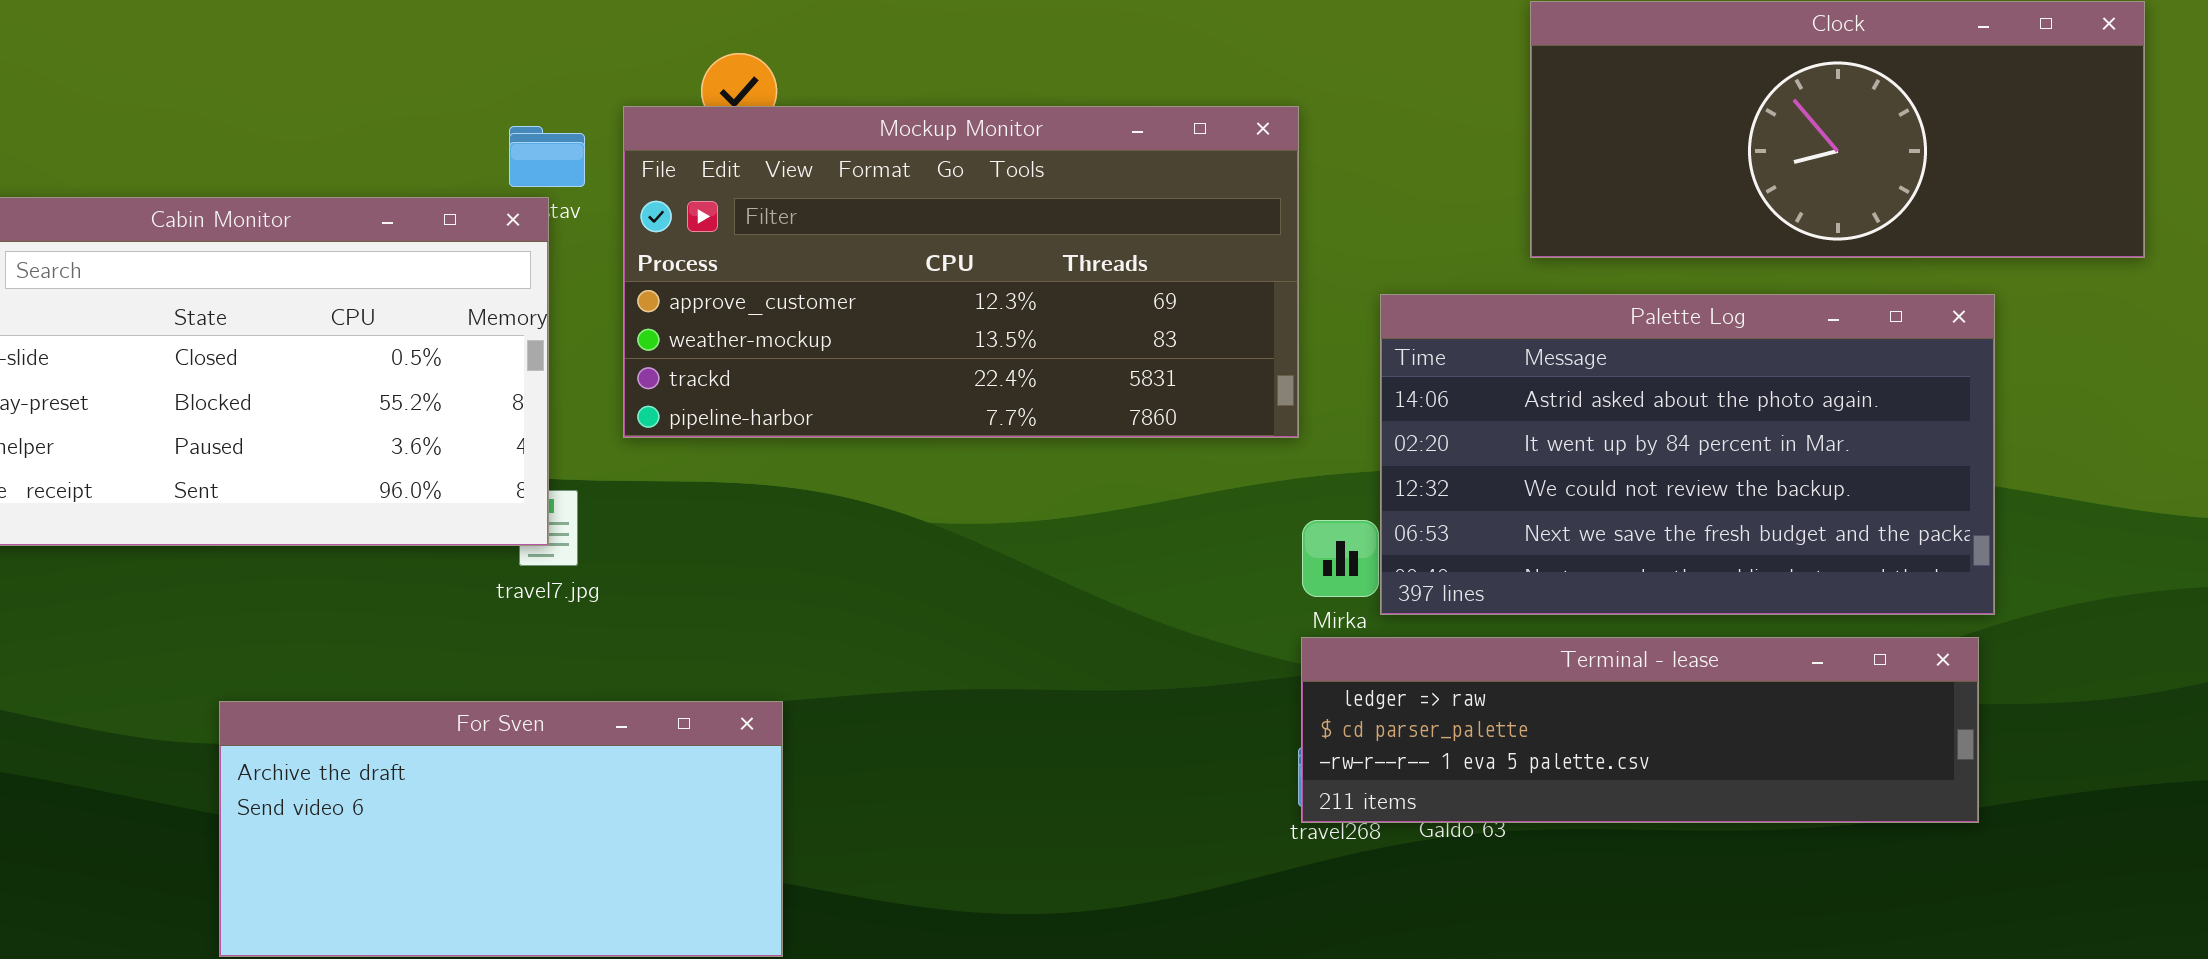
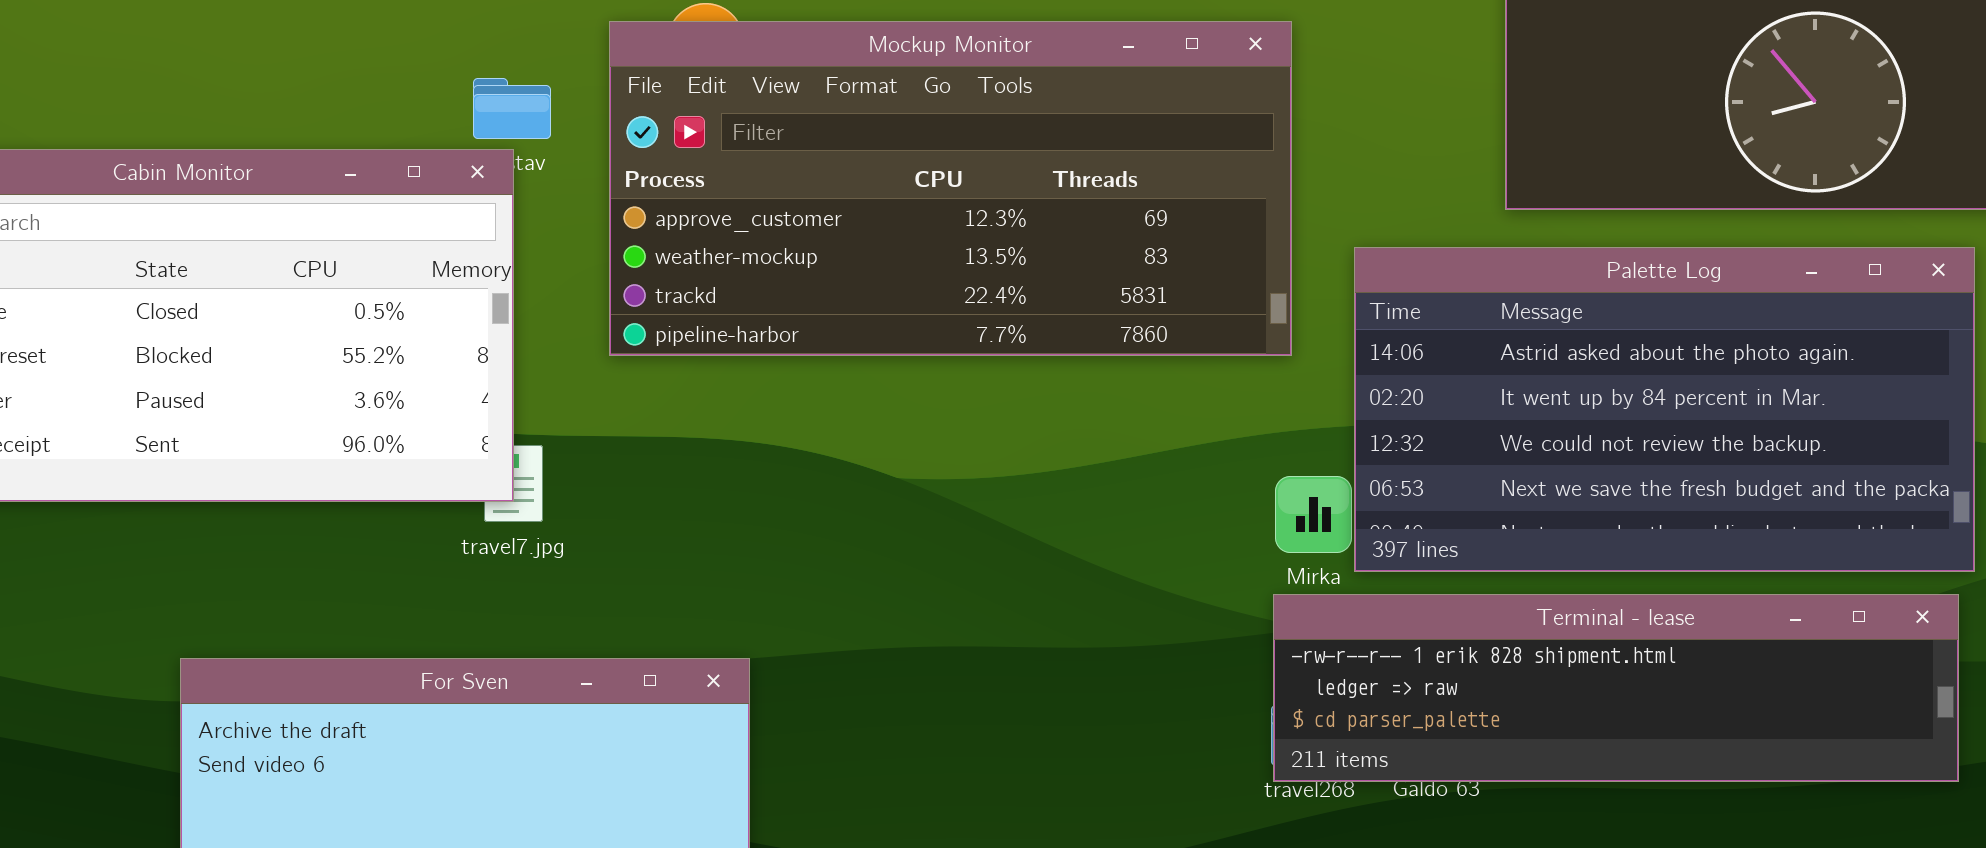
Mockup Monitor: [623,106,1299,438] -> [609,21,1292,356], moved
Terminal - lease: [1301,637,1979,823] -> [1273,594,1959,782], scrolled up 1 row

